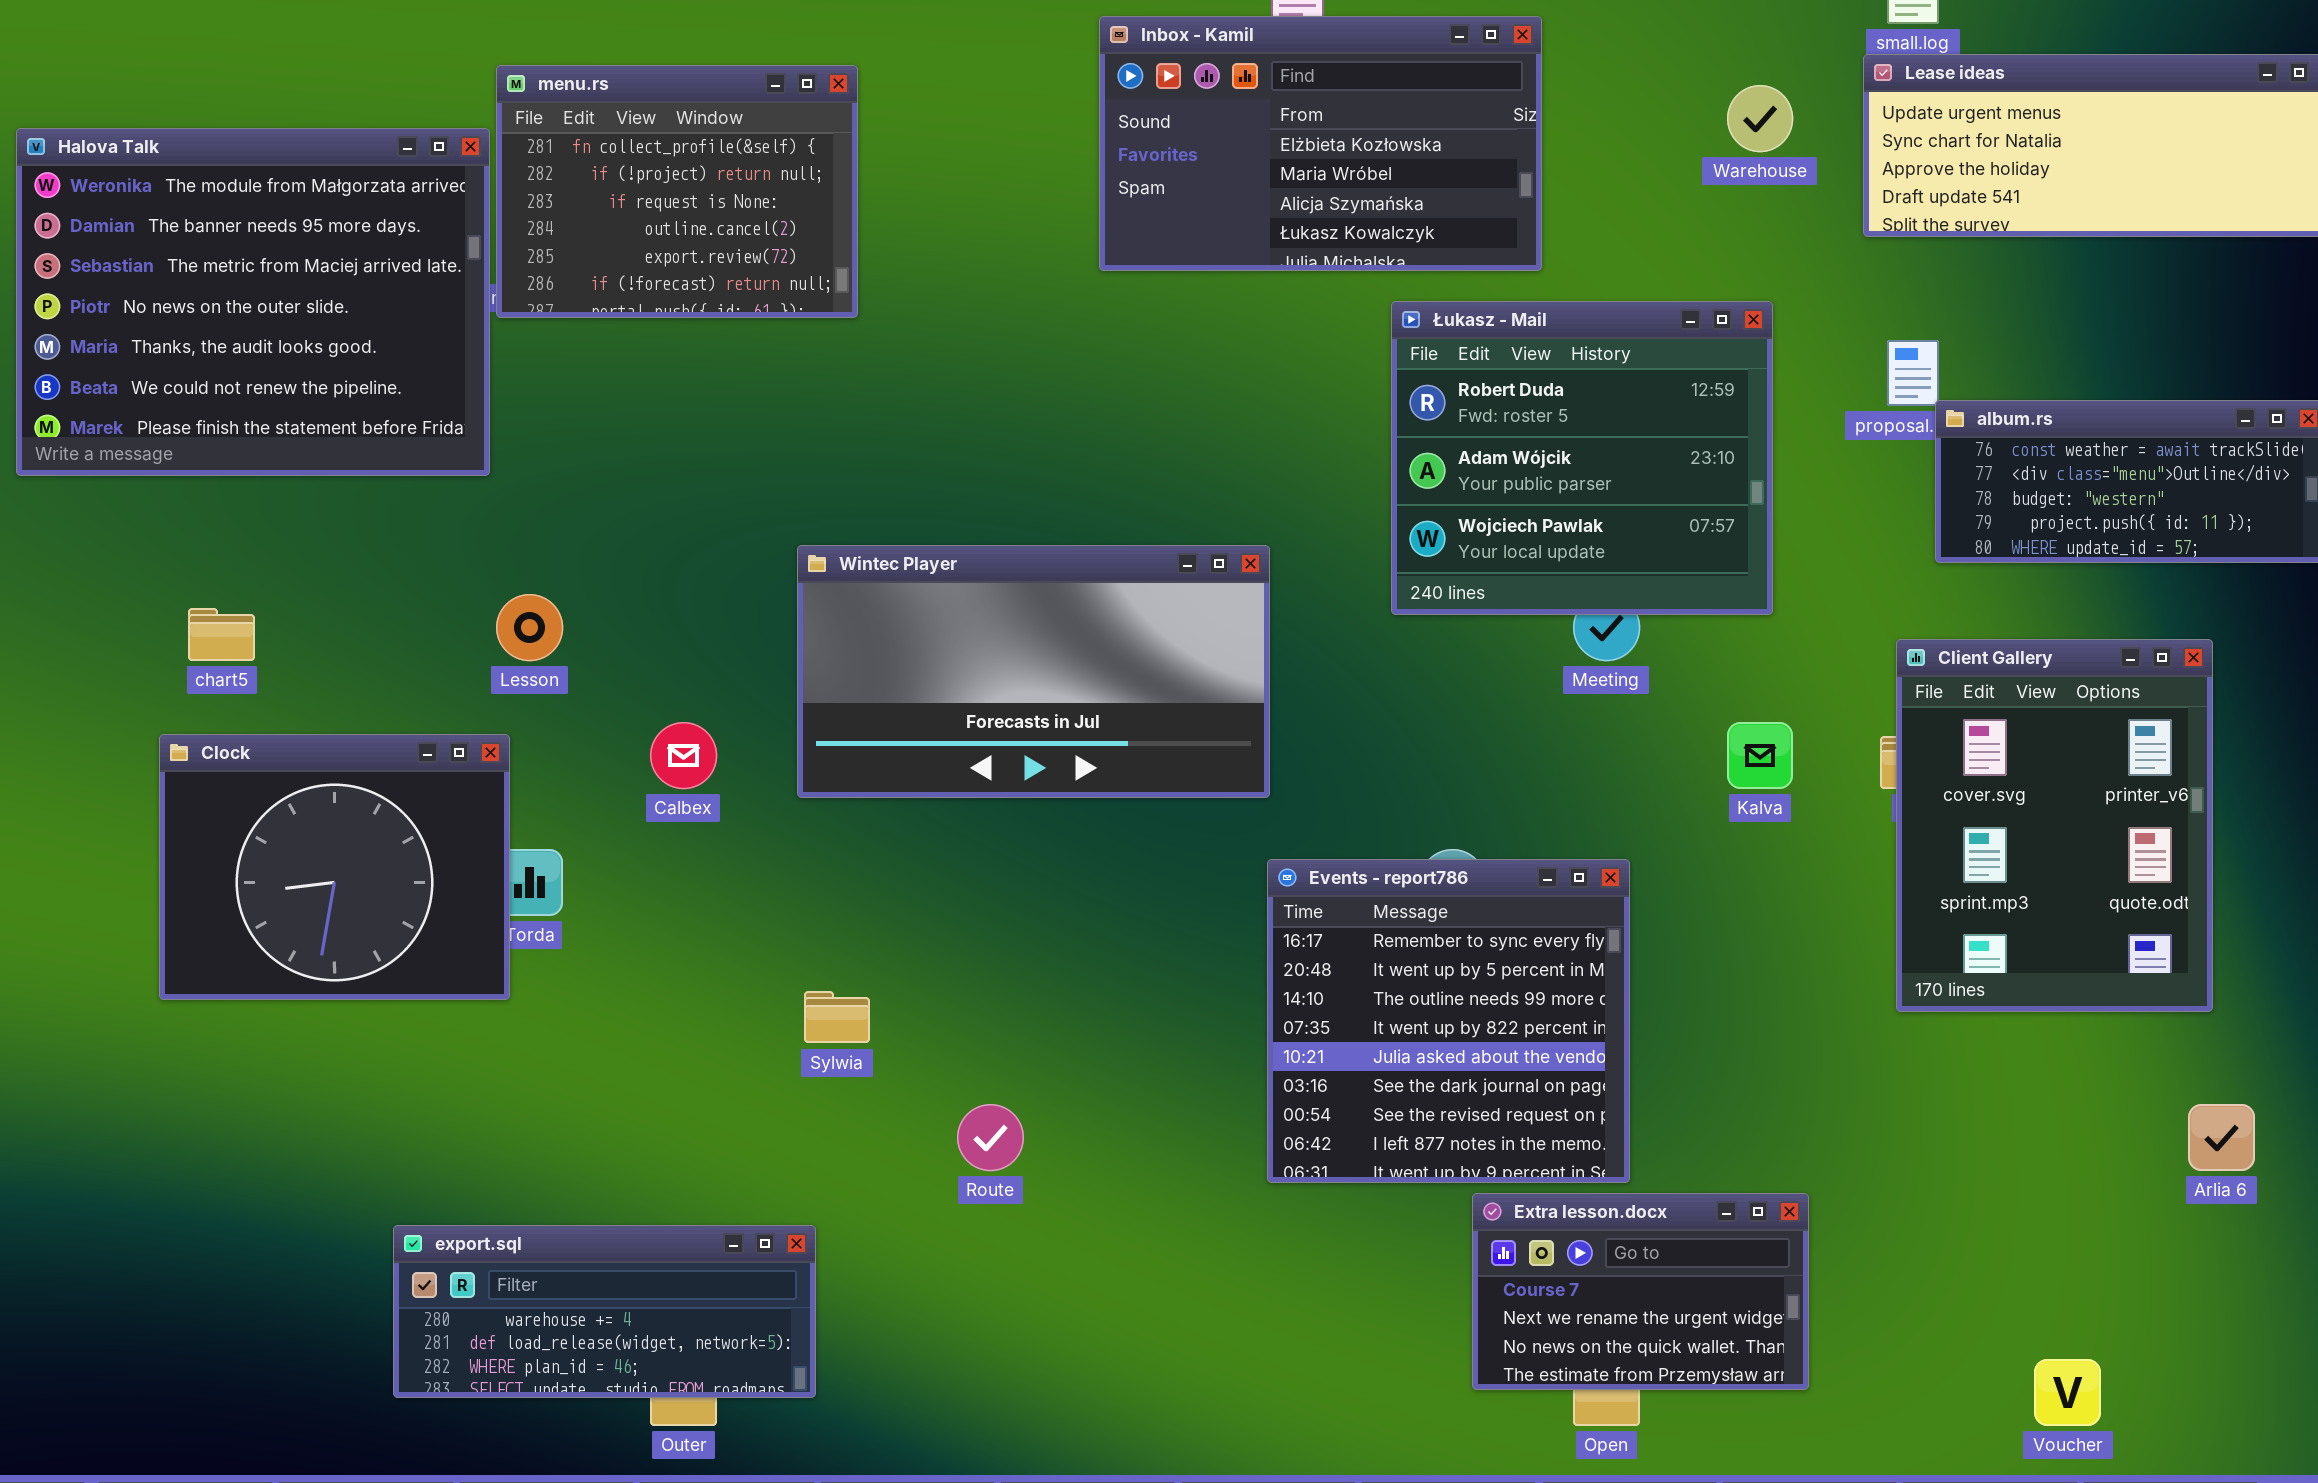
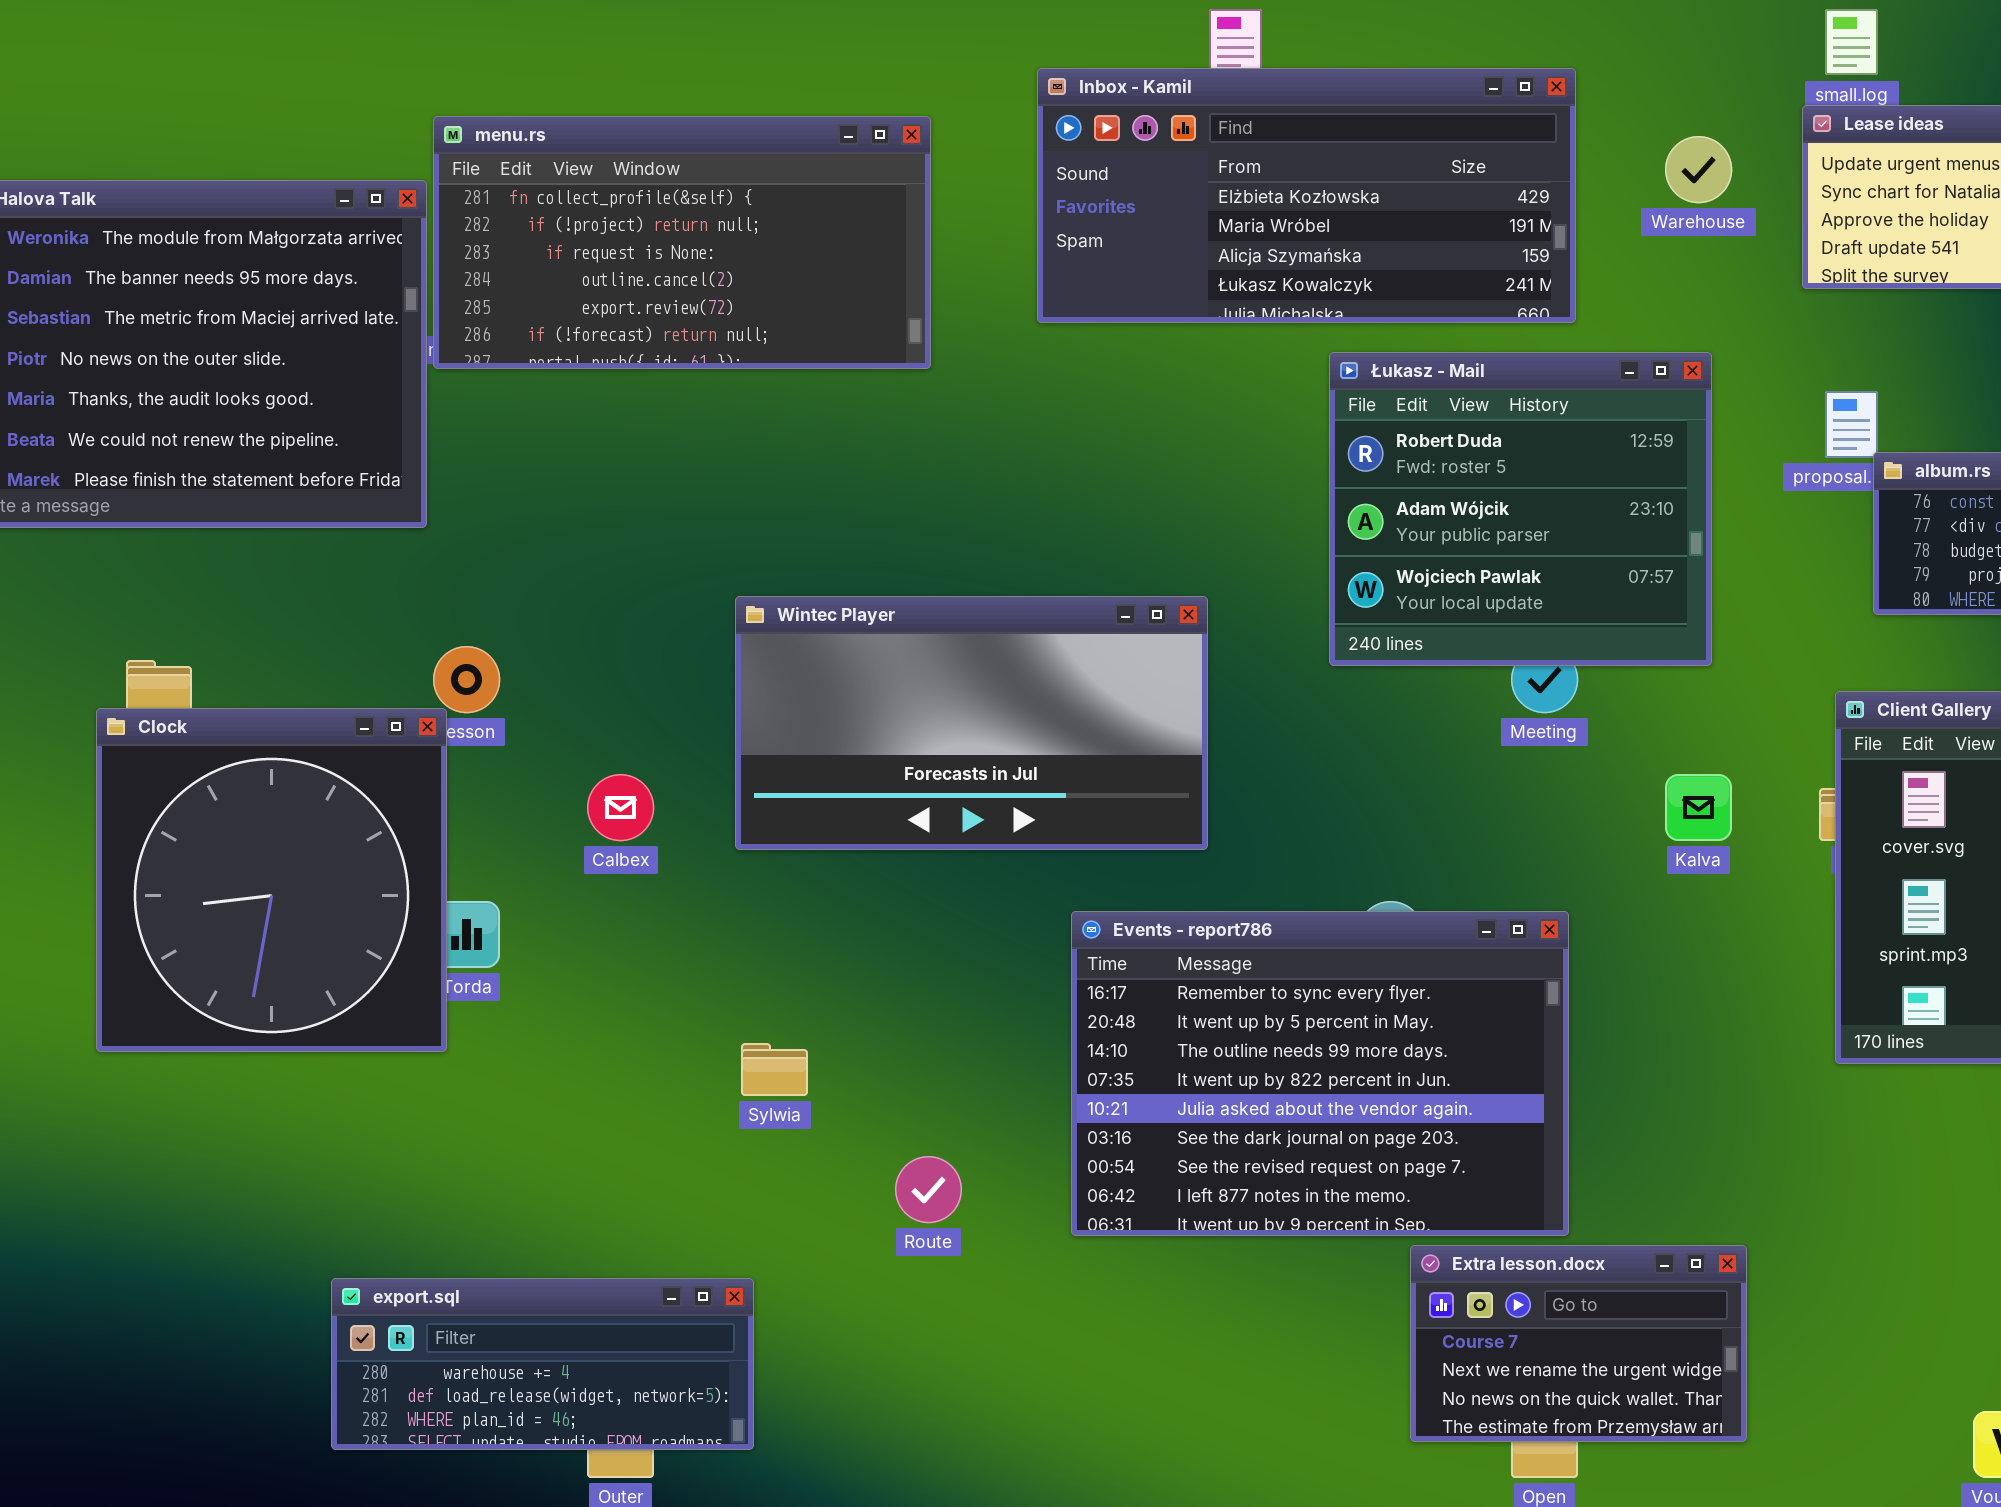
Inbox - Kamil: [1099,16,1542,271] -> [1037,68,1576,323], resized
menu.rs: [496,65,858,318] -> [433,116,931,369], resized
Clock: [159,734,510,1000] -> [96,708,447,1052], resized
Events - report786: [1267,859,1630,1183] -> [1071,911,1569,1236], resized

